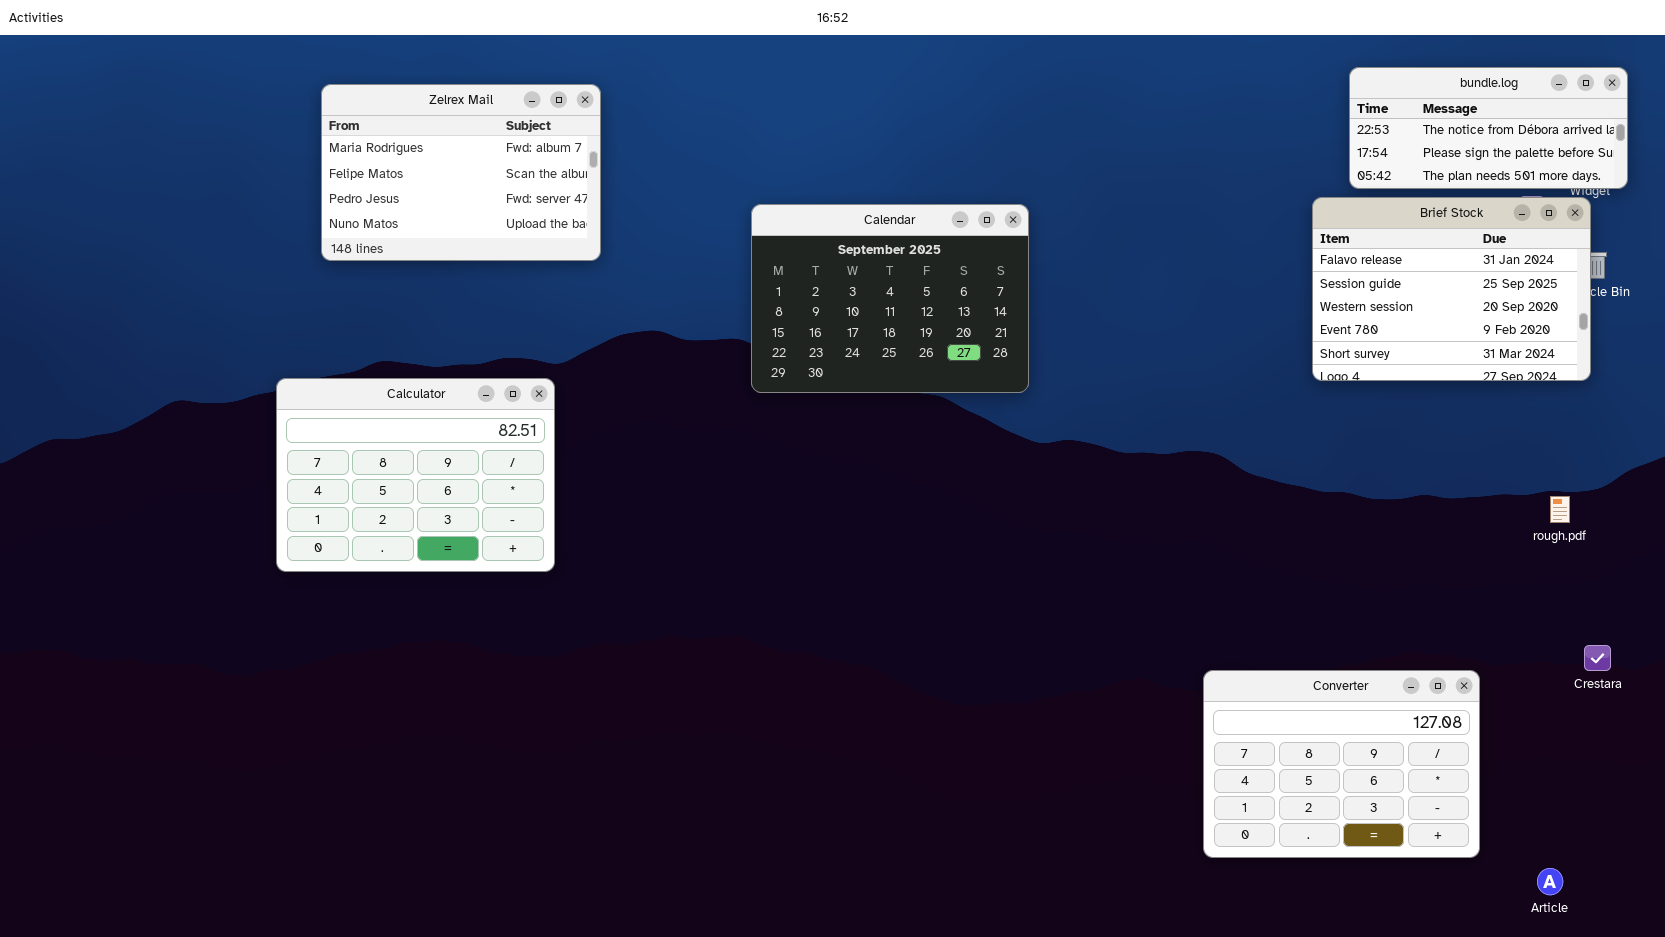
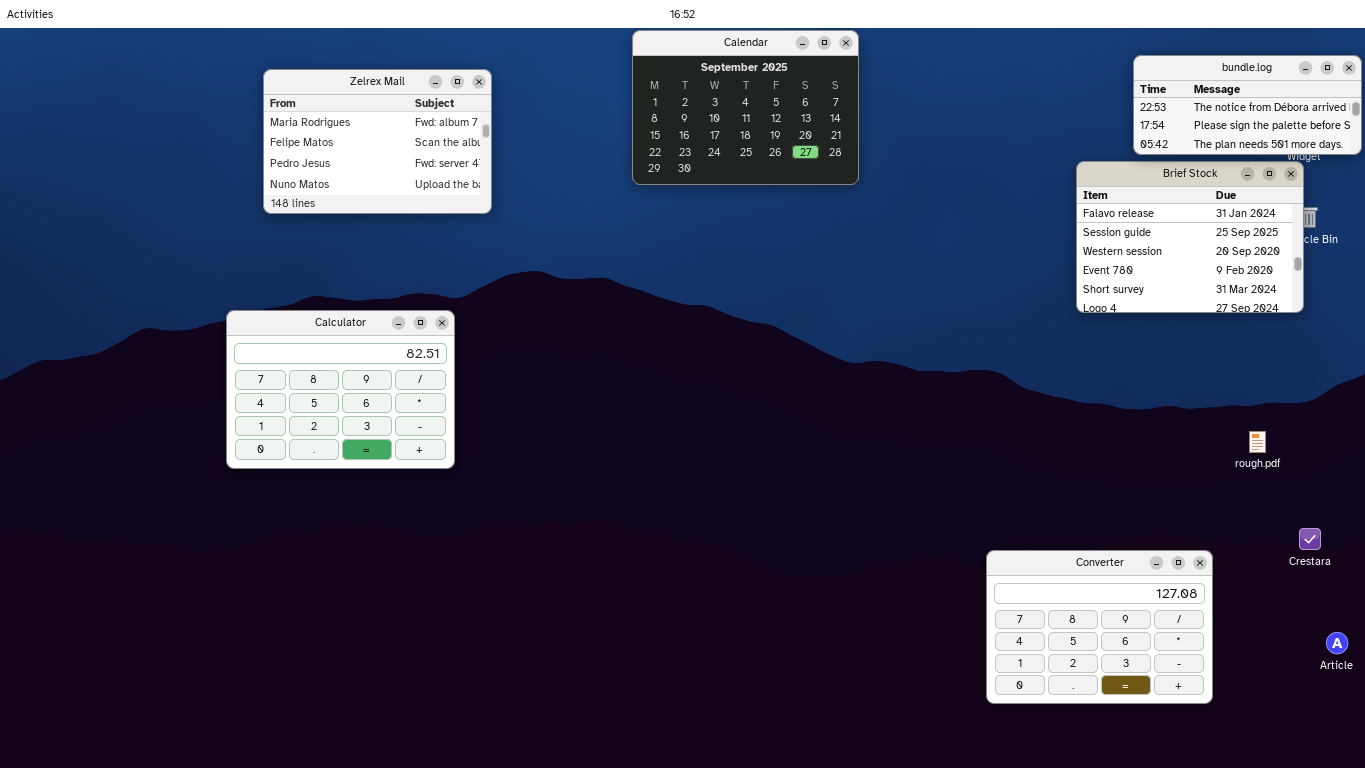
bundle.log: [1349,67,1628,189] -> [1133,55,1362,155], moved
Calendar: [751,204,1029,393] -> [632,30,859,185], moved
rough.pdf: [1550,496,1570,523] -> [1249,431,1266,453], moved
Article: [1537,868,1563,895] -> [1326,632,1348,654], moved

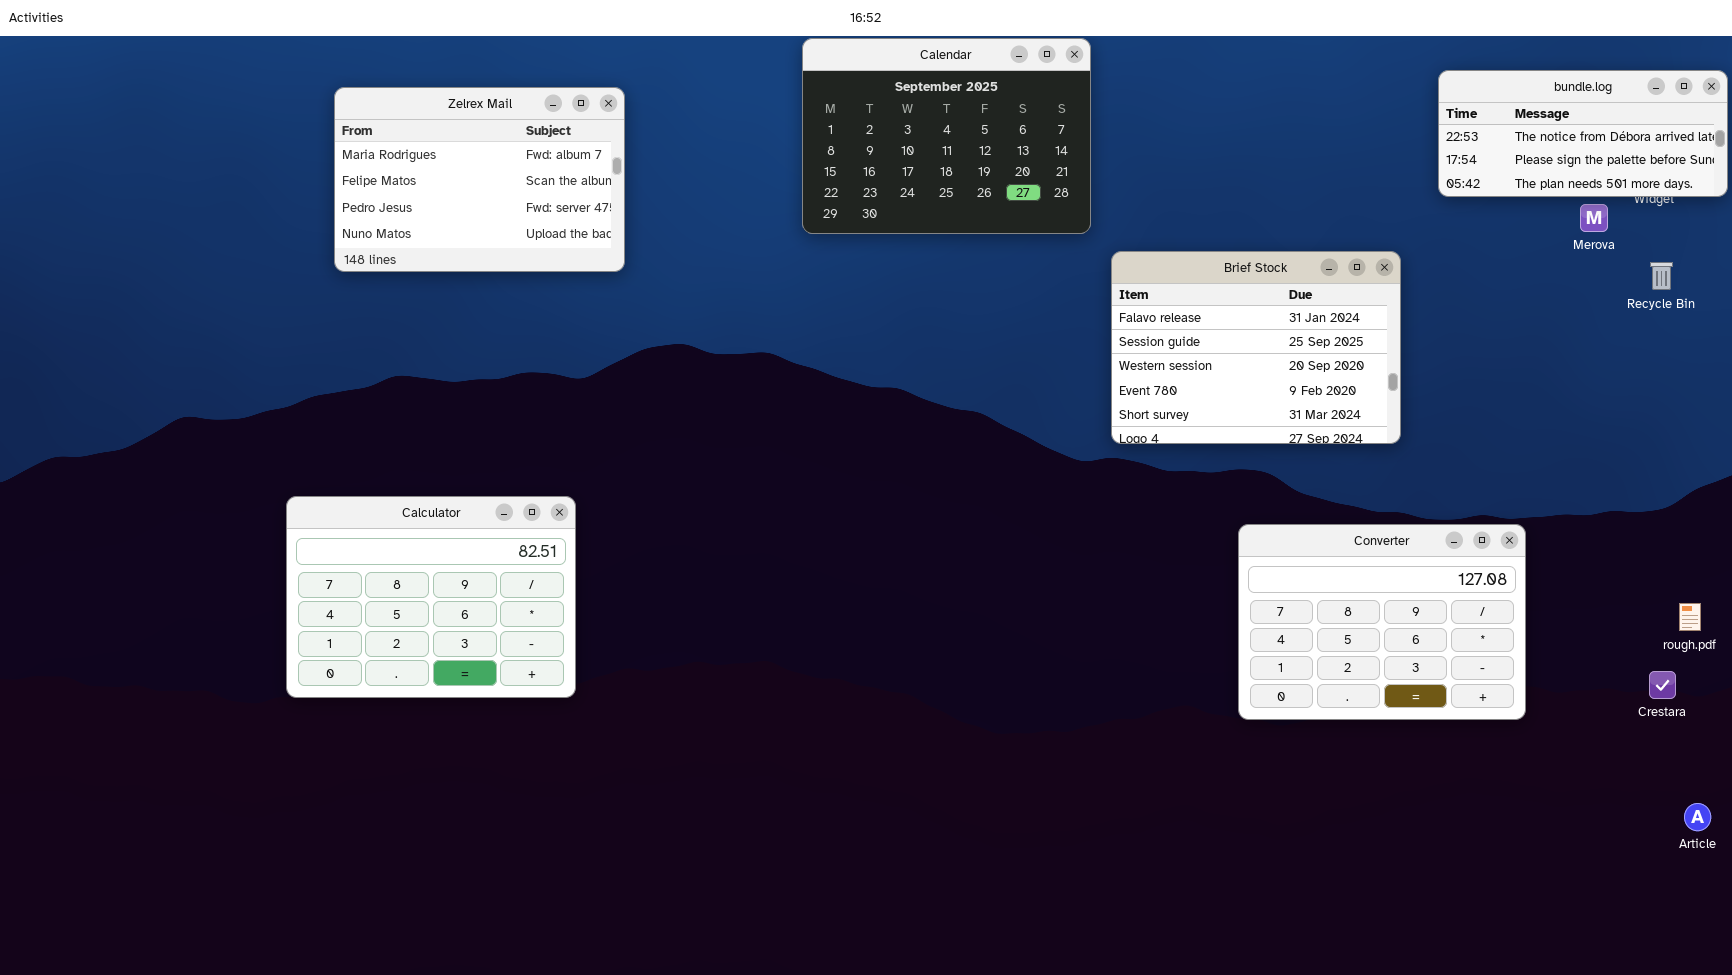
Brief Stock: [1076,161,1304,313] -> [1111,251,1401,444], moved
Calculator: [226,310,455,469] -> [286,496,576,698], moved
rough.pdf: [1249,431,1266,453] -> [1679,603,1701,631], moved
Converter: [986,550,1213,704] -> [1238,524,1526,720], moved

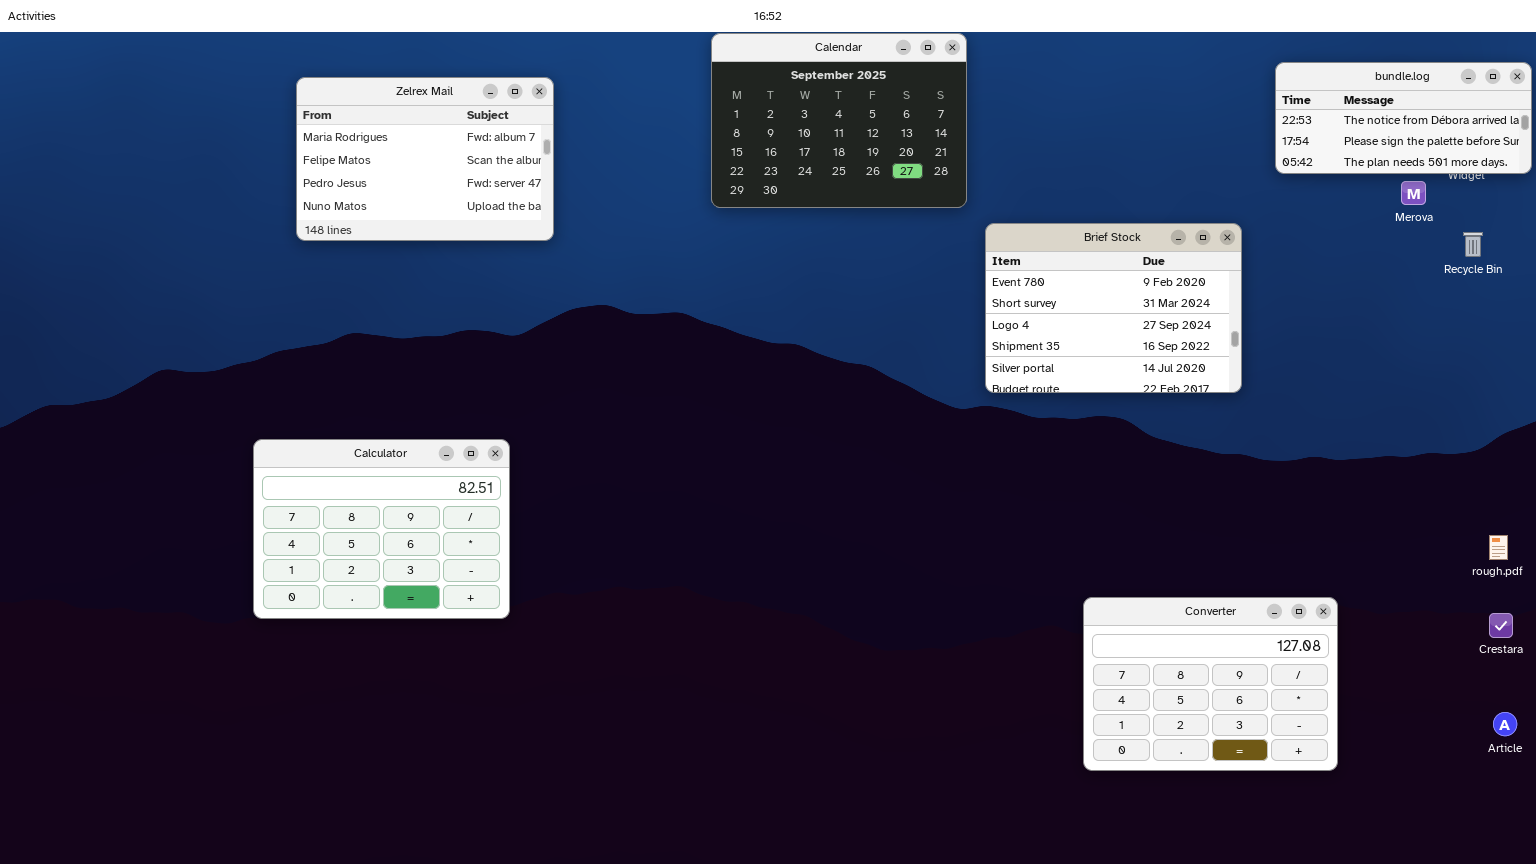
Brief Stock: [1111,251,1401,444] -> [985,223,1242,393], scrolled down 3 rows
Converter: [1238,524,1526,720] -> [1083,597,1338,771], moved
Crestara: [1649,671,1676,699] -> [1489,613,1513,638], moved

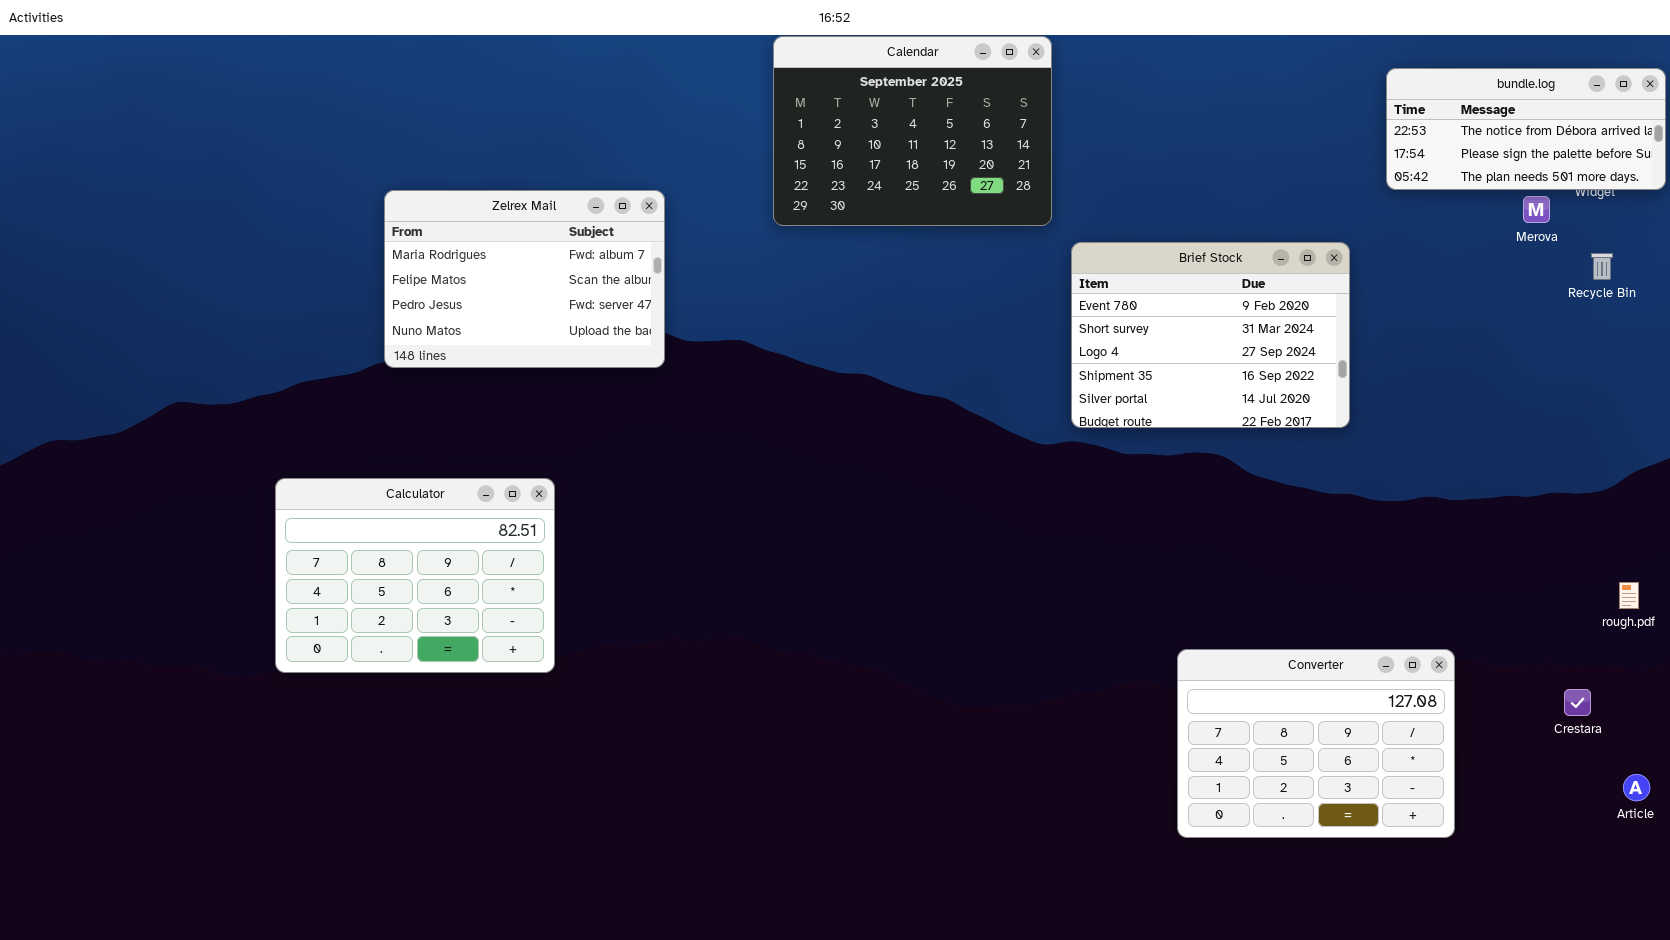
Zelrex Mail: [296,77,554,241] -> [384,190,665,368], moved
Crestara: [1489,613,1513,638] -> [1564,689,1591,716], moved

